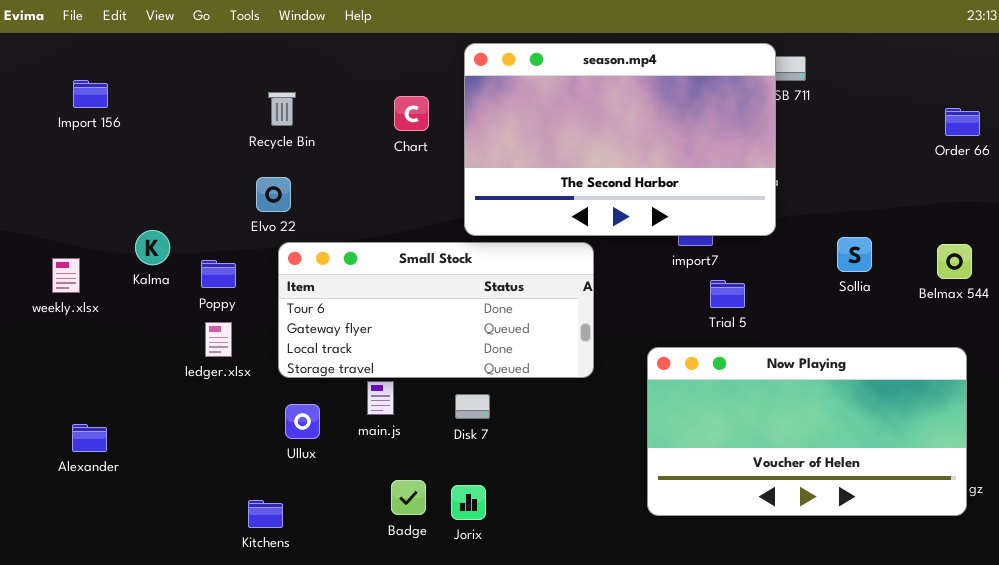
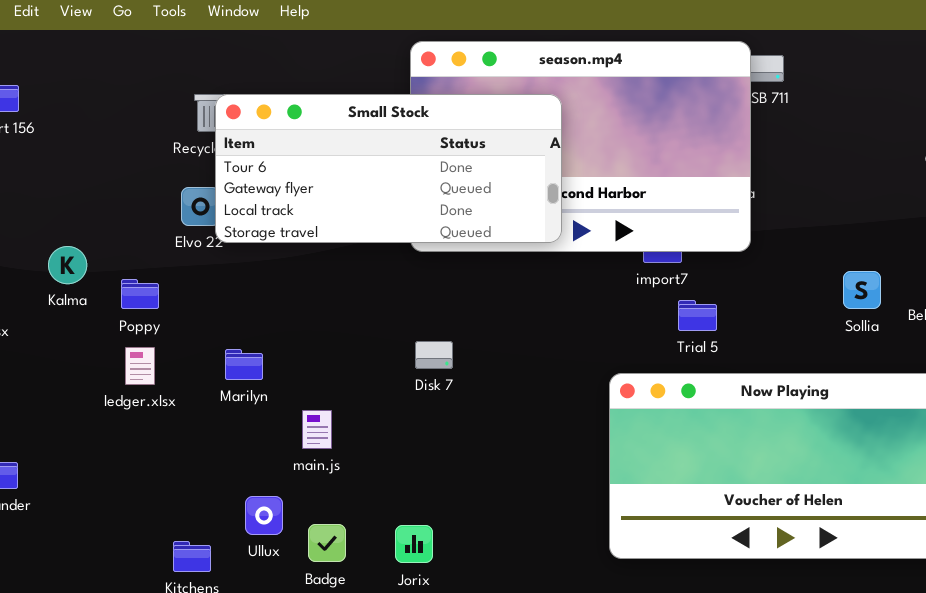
Sollia: [837,237,872,272] -> [843,271,881,309], moved
Small Stock: [278,242,594,378] -> [215,94,562,243], moved
Disk 7: [455,394,490,419] -> [415,341,453,369], moved
Ullux: [285,404,320,439] -> [245,496,283,535], moved
Badge: [391,480,426,515] -> [308,524,346,562], moved

